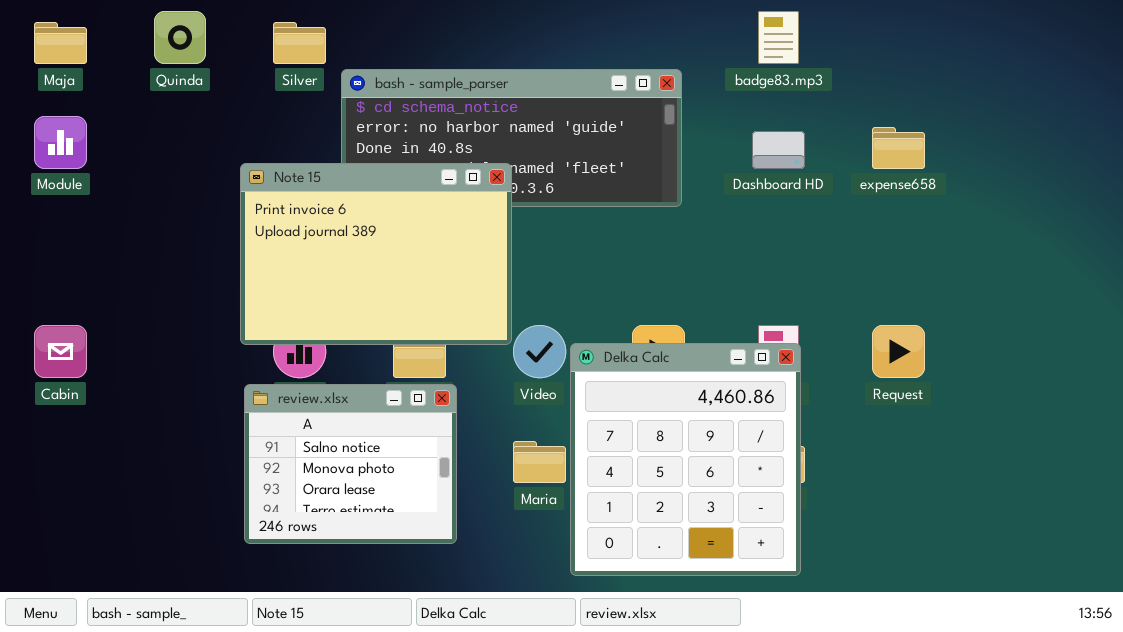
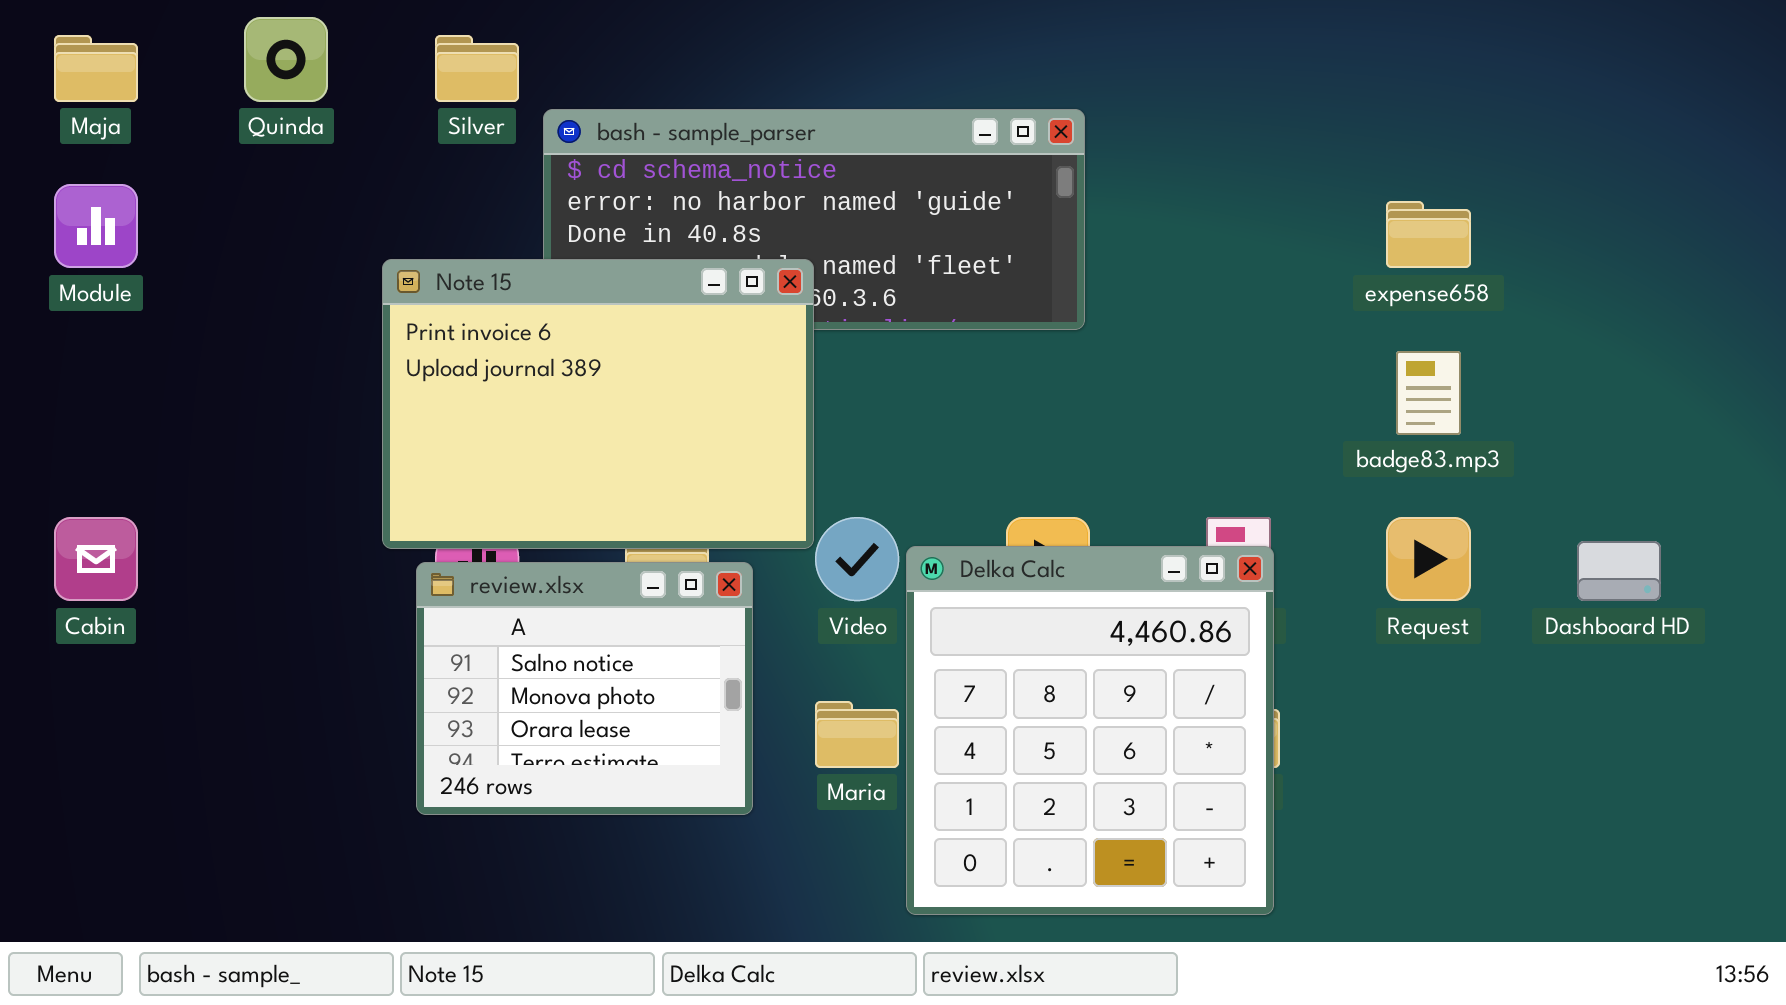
badge83.mp3: [758,11,799,64] -> [1396,351,1461,435], moved
Dashboard HD: [752,131,805,169] -> [1577,541,1661,601], moved
review.xlsx: [244,384,457,544] -> [416,562,753,815], moved

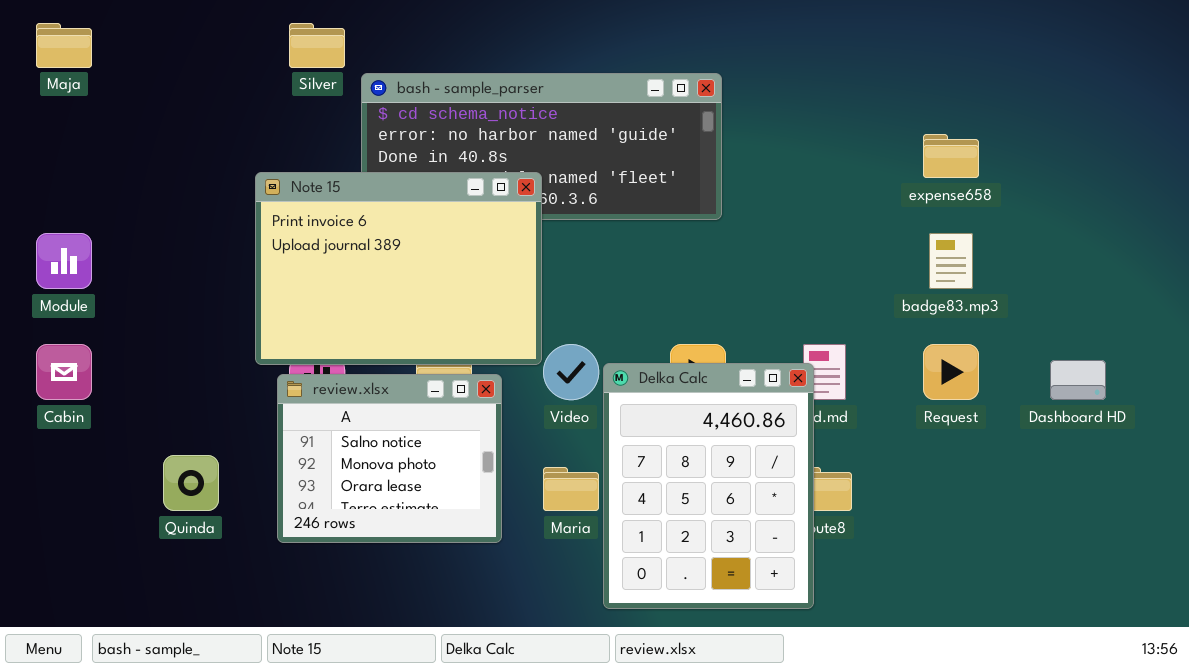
Quinda: [244,17,328,102] -> [163,455,219,511], moved
Module: [54,184,138,268] -> [36,233,92,289], moved
Delka Calc: [906,546,1274,915] -> [603,363,814,609], resized

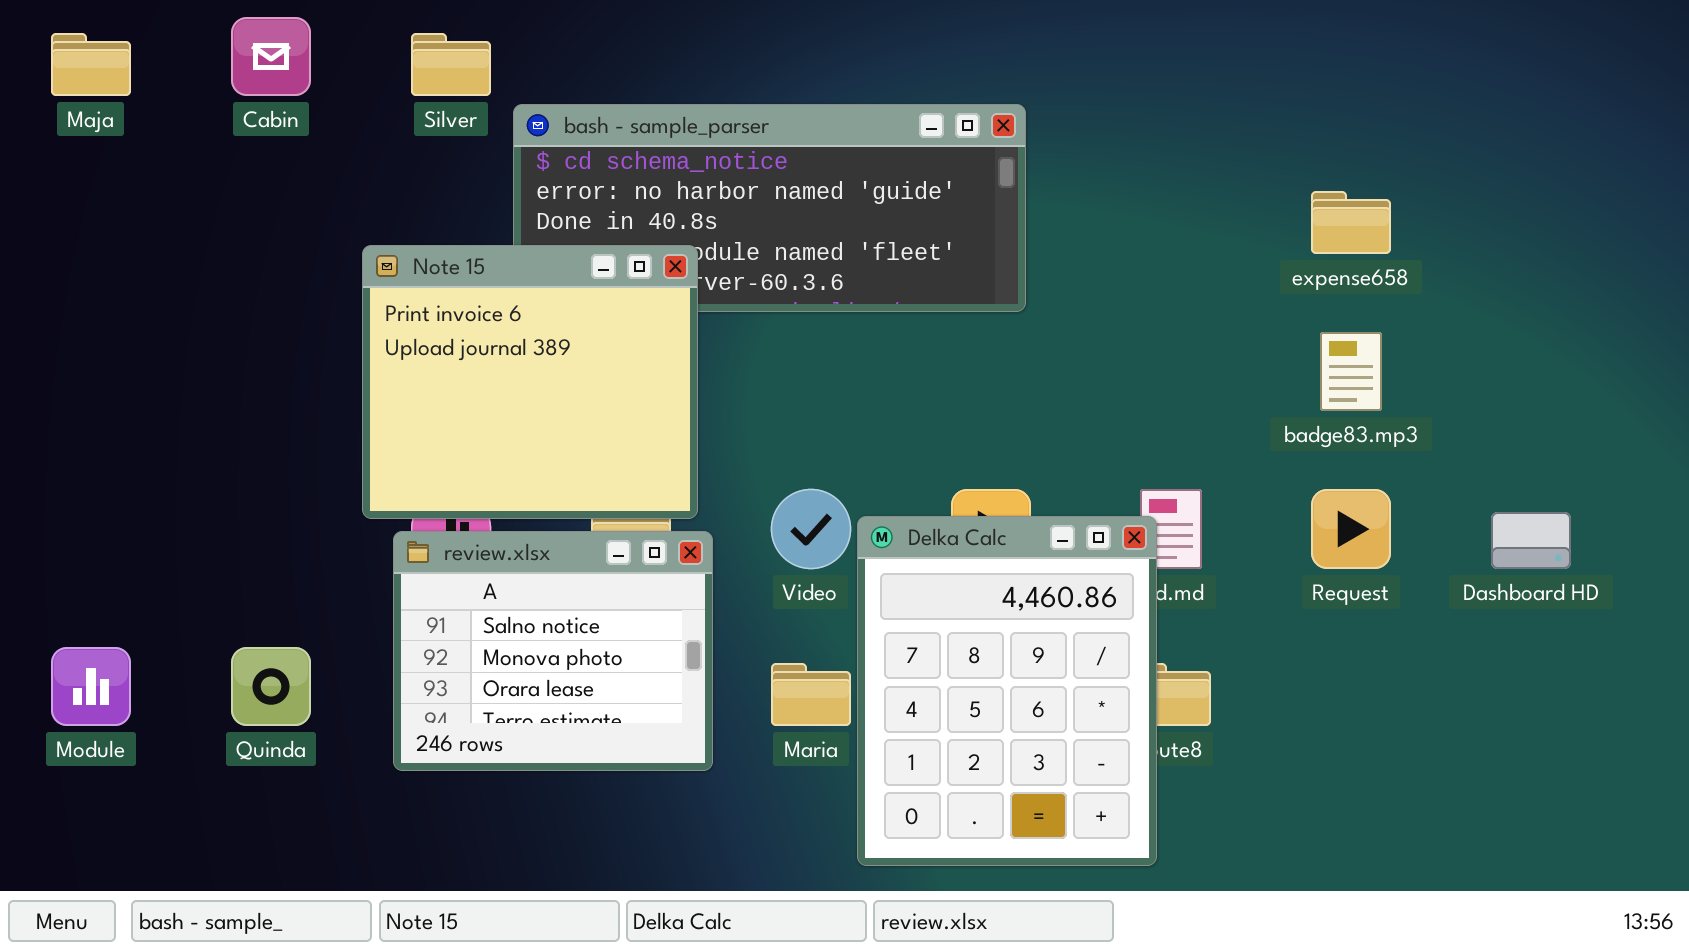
Note 15: [255,172,542,365] -> [362,245,698,519], resized
Module: [36,233,92,289] -> [51,647,131,726], moved
Cabin: [36,344,92,400] -> [231,17,311,96], moved

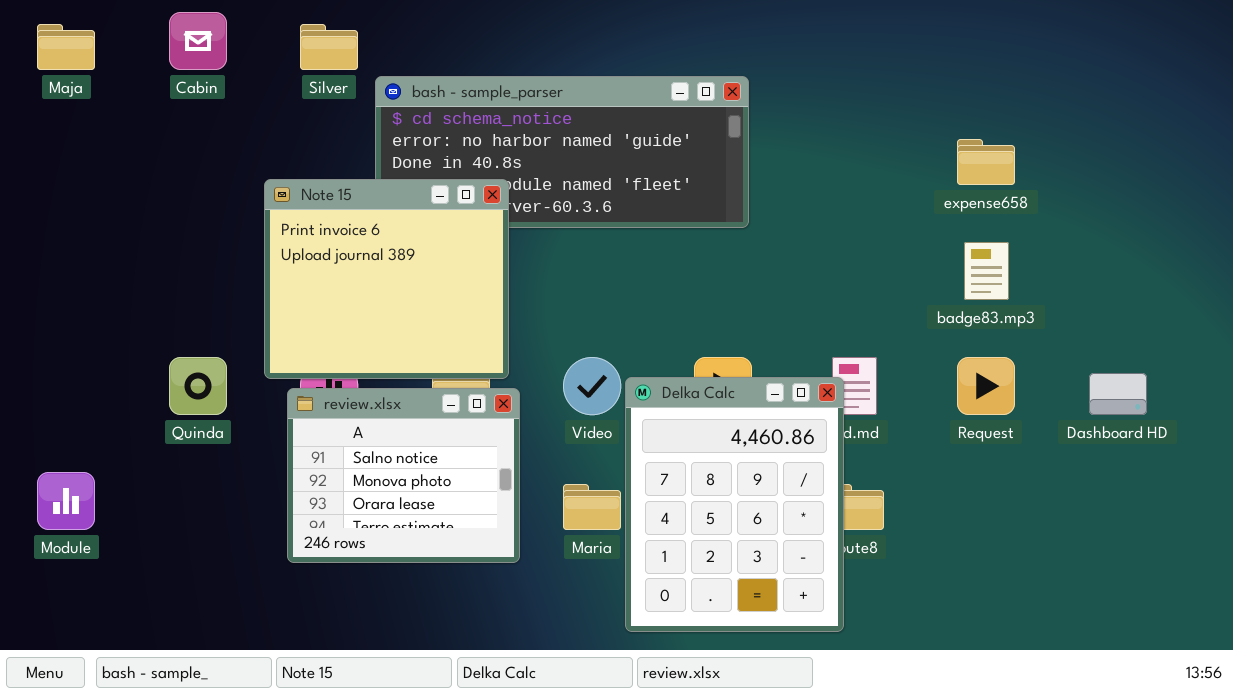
Quinda: [231,647,311,726] -> [169,357,227,415], moved

